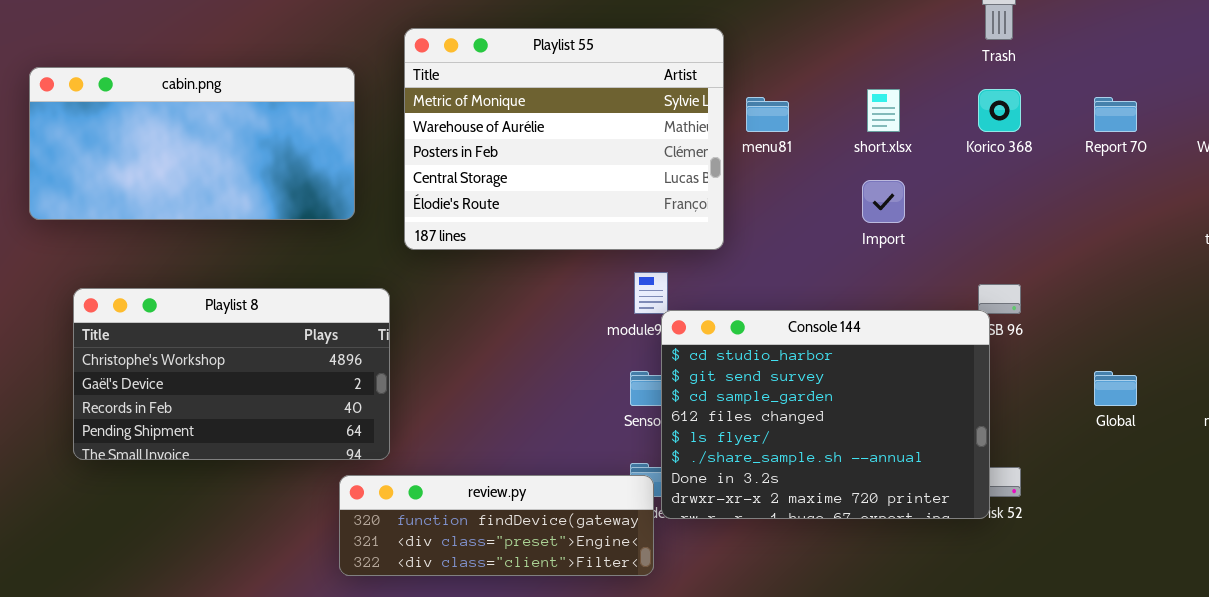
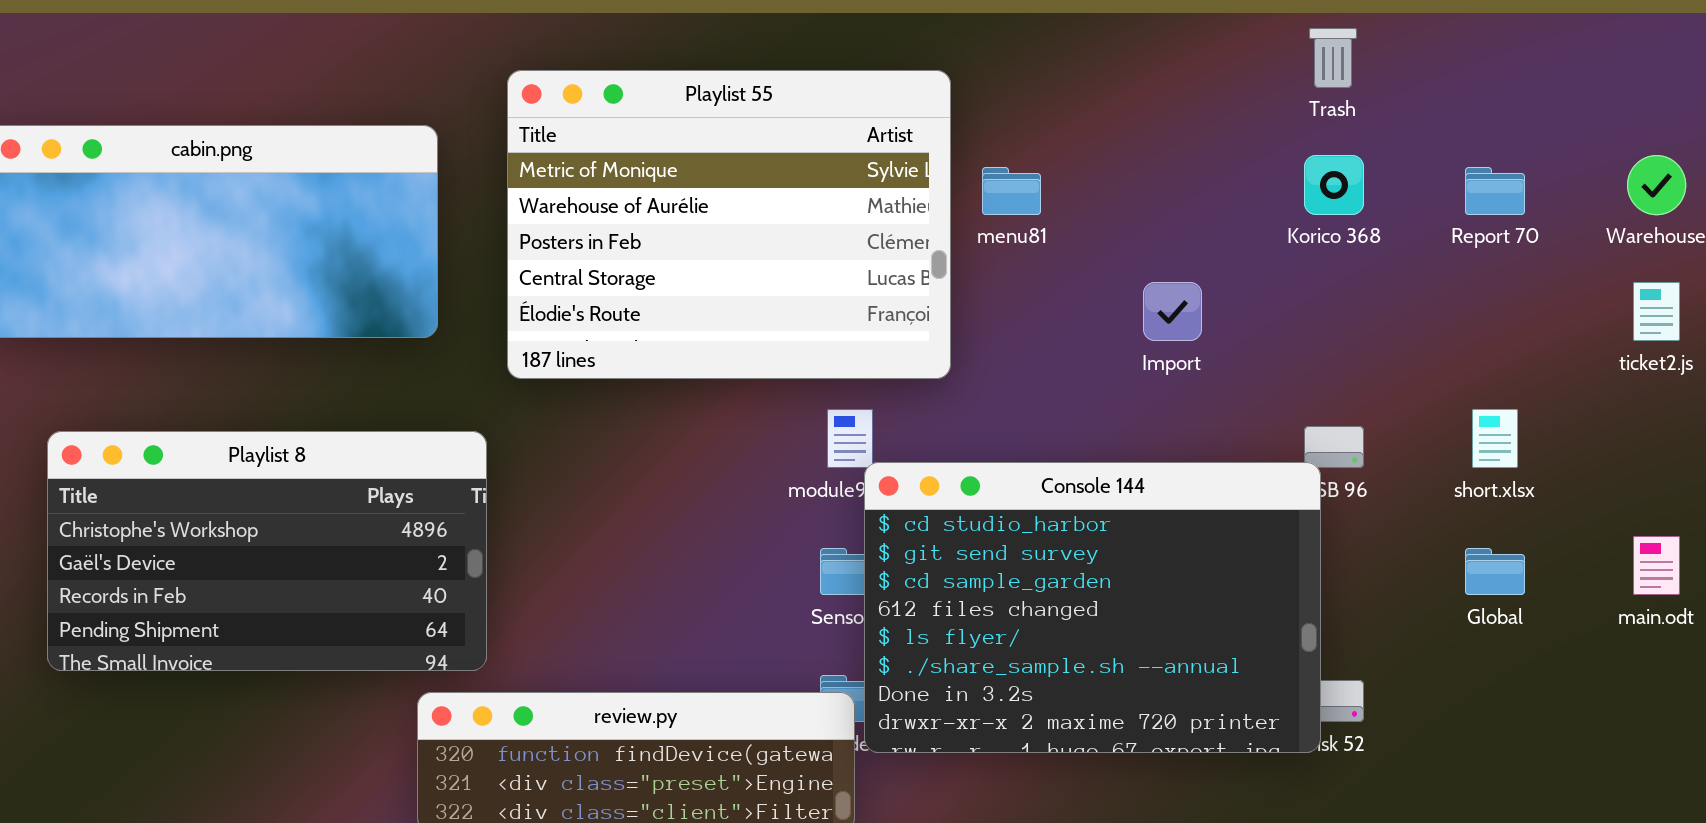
short.xlsx: [867,89,900,132] -> [1472,409,1518,468], moved

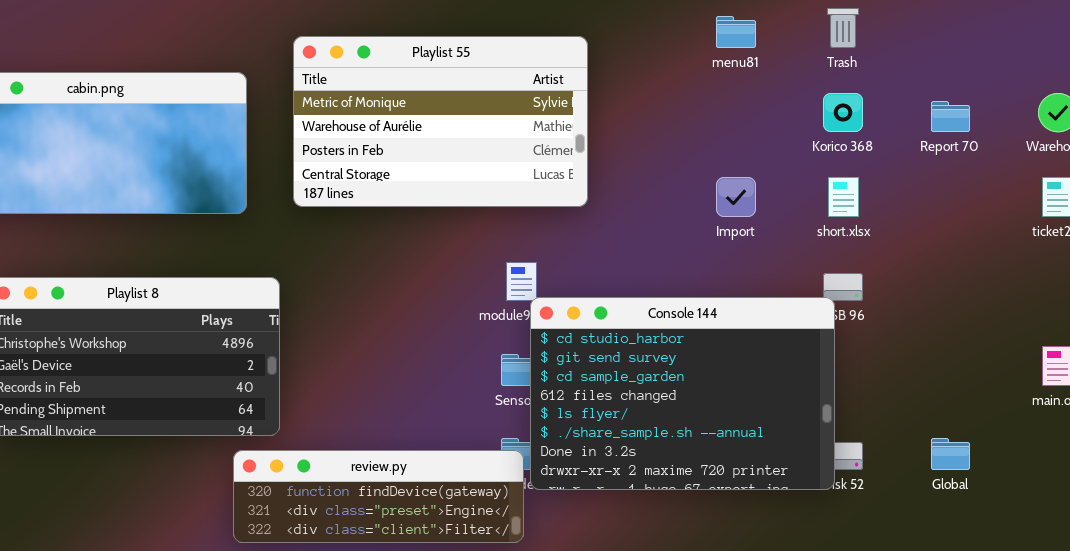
Playlist 55: [507,70,951,379] -> [293,36,588,207], resized
menu81: [982,167,1041,215] -> [716,16,756,48], moved
short.xlsx: [1472,409,1518,468] -> [828,177,859,217], moved
Global: [1465,548,1525,595] -> [931,438,970,470], moved

